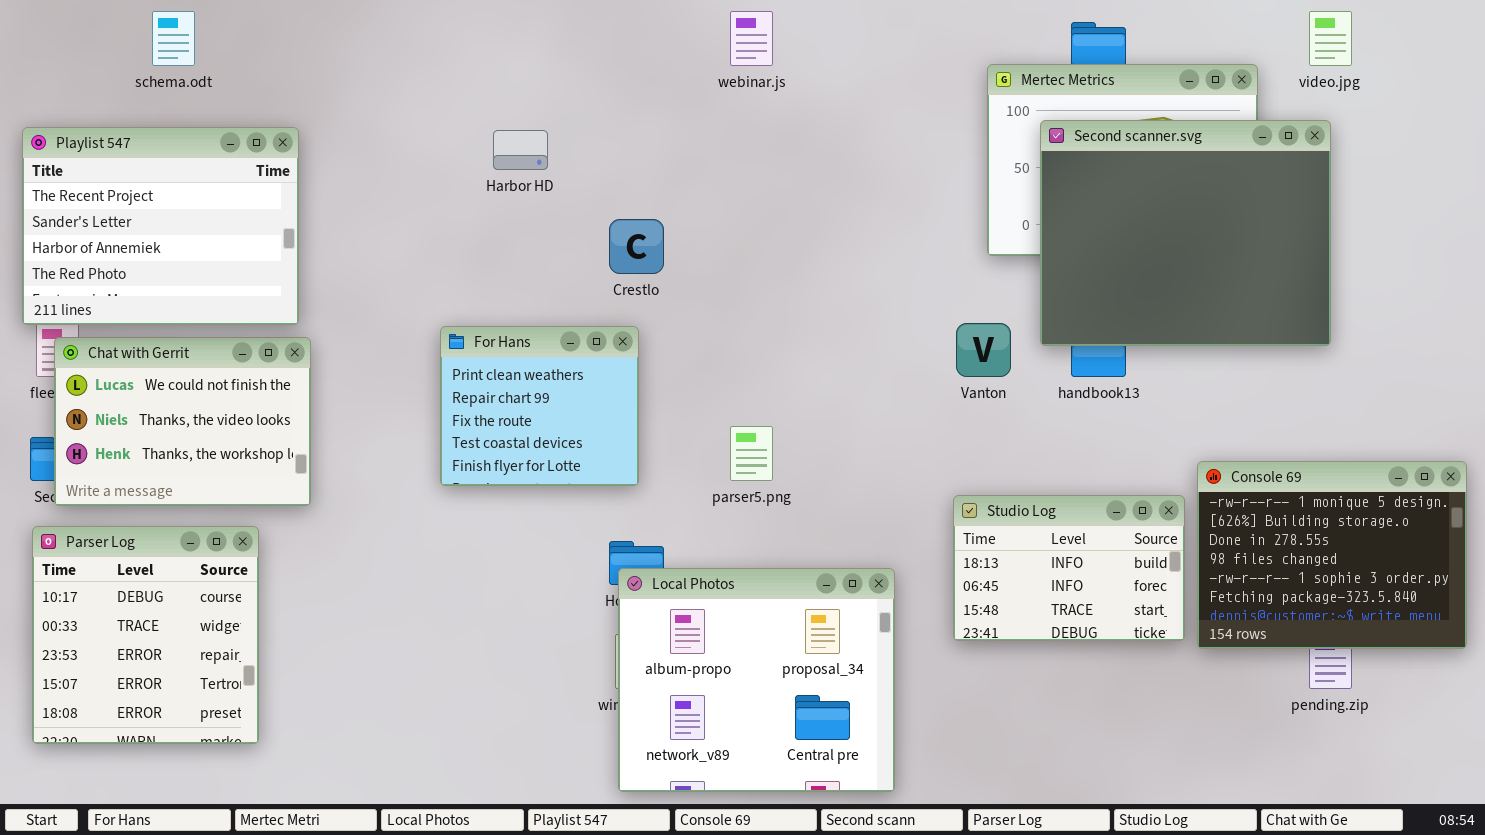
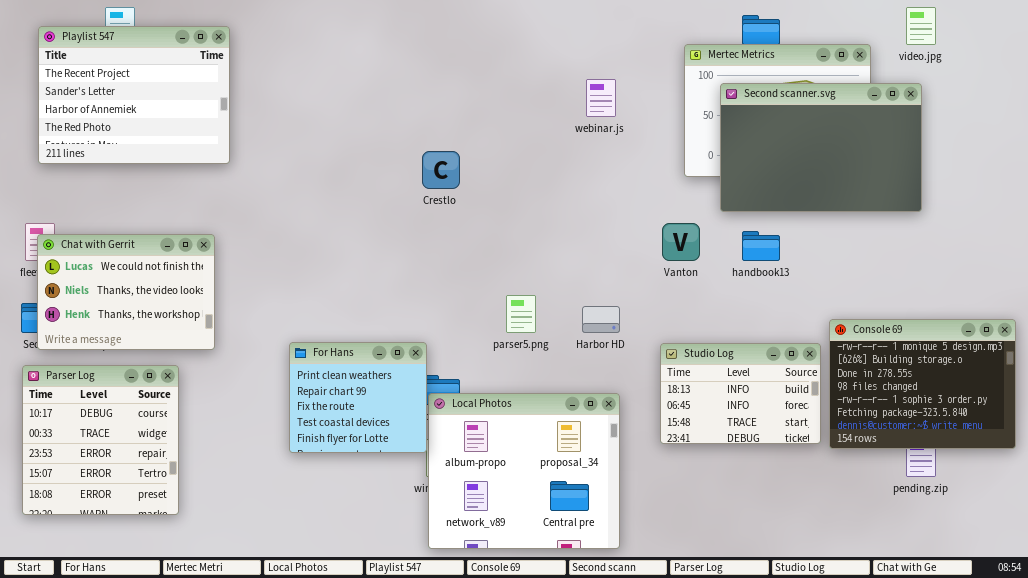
webinar.js: [730,11,773,66] -> [586,79,616,117], moved
Second scanner.svg: [1040,120,1331,346] -> [720,83,922,212], resized
Playlist 547: [22,127,299,325] -> [38,26,230,164], moved
Harbor HD: [493,130,548,170] -> [582,306,620,333], moved
For Hans: [440,326,639,486] -> [289,342,427,453], moved

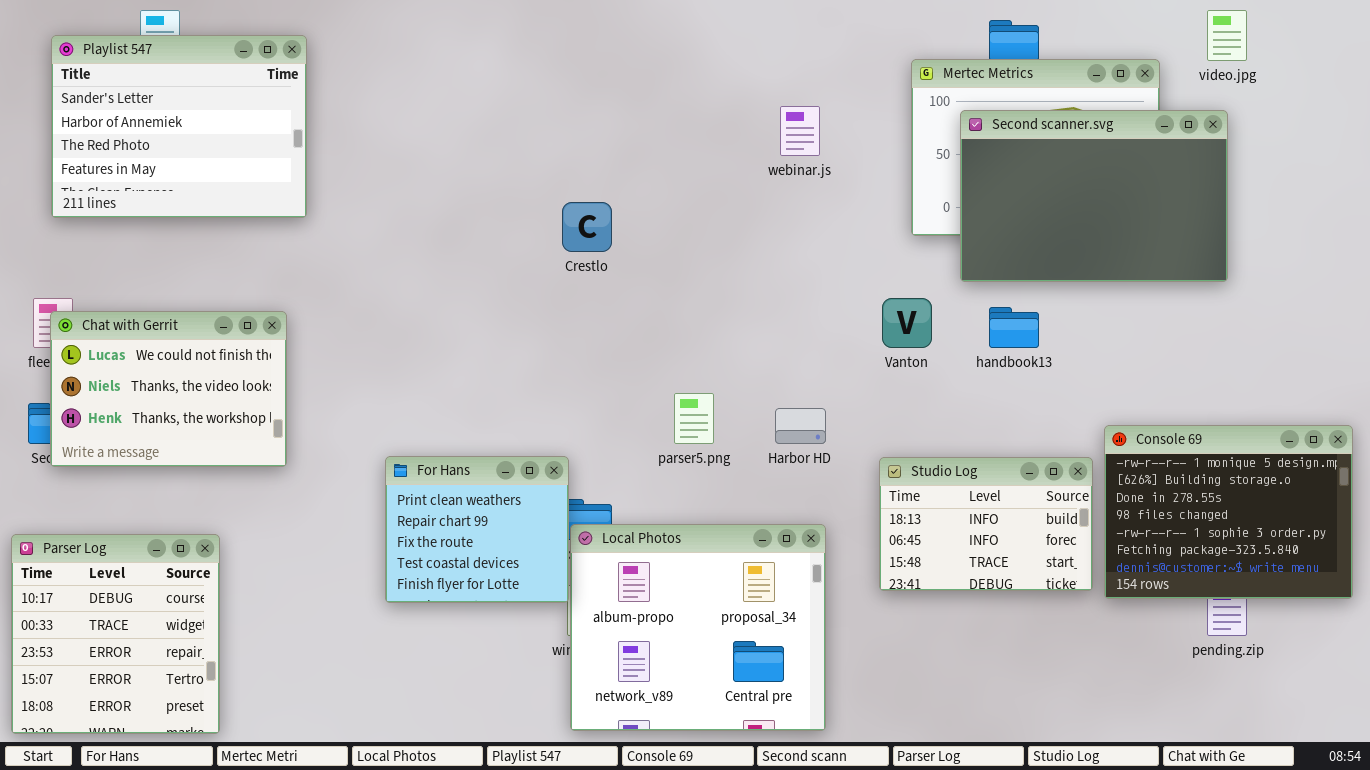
Playlist 547: [38,26,230,164] -> [51,35,307,218], scrolled down 1 row
Parser Log: [22,365,179,515] -> [11,534,220,734], moved

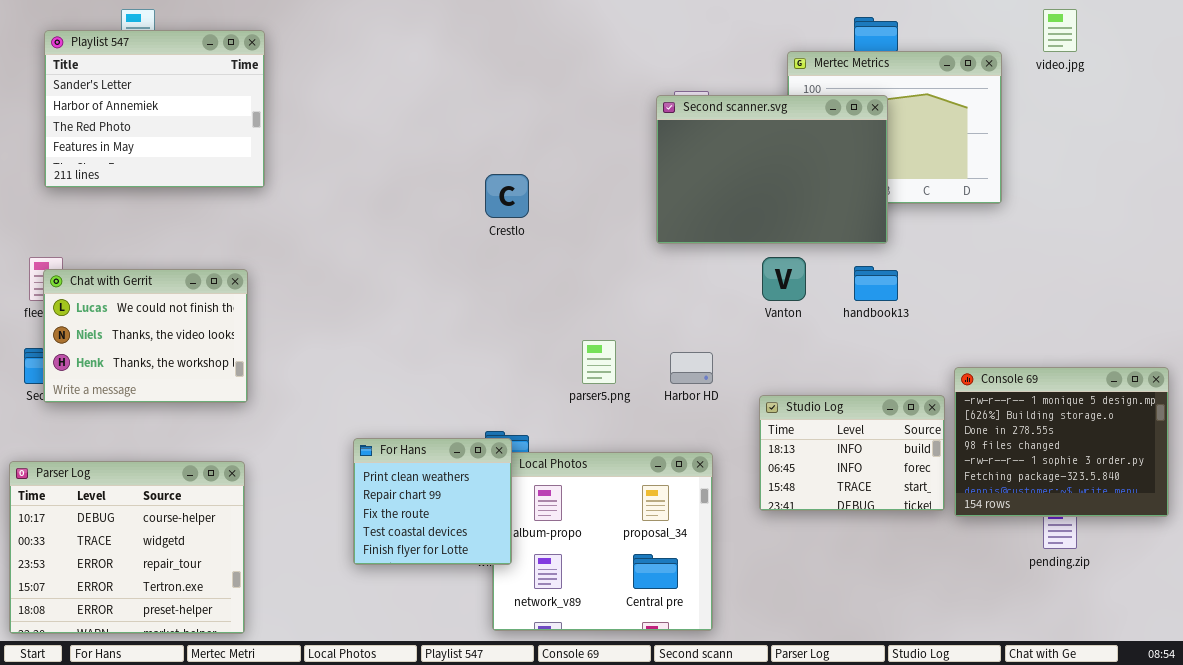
Second scanner.svg: [960,110,1228,282] -> [656,95,888,244], moved
For Hans: [385,456,569,603] -> [353,438,512,565], moved
Parser Log: [11,534,220,734] -> [9,461,245,634], resized

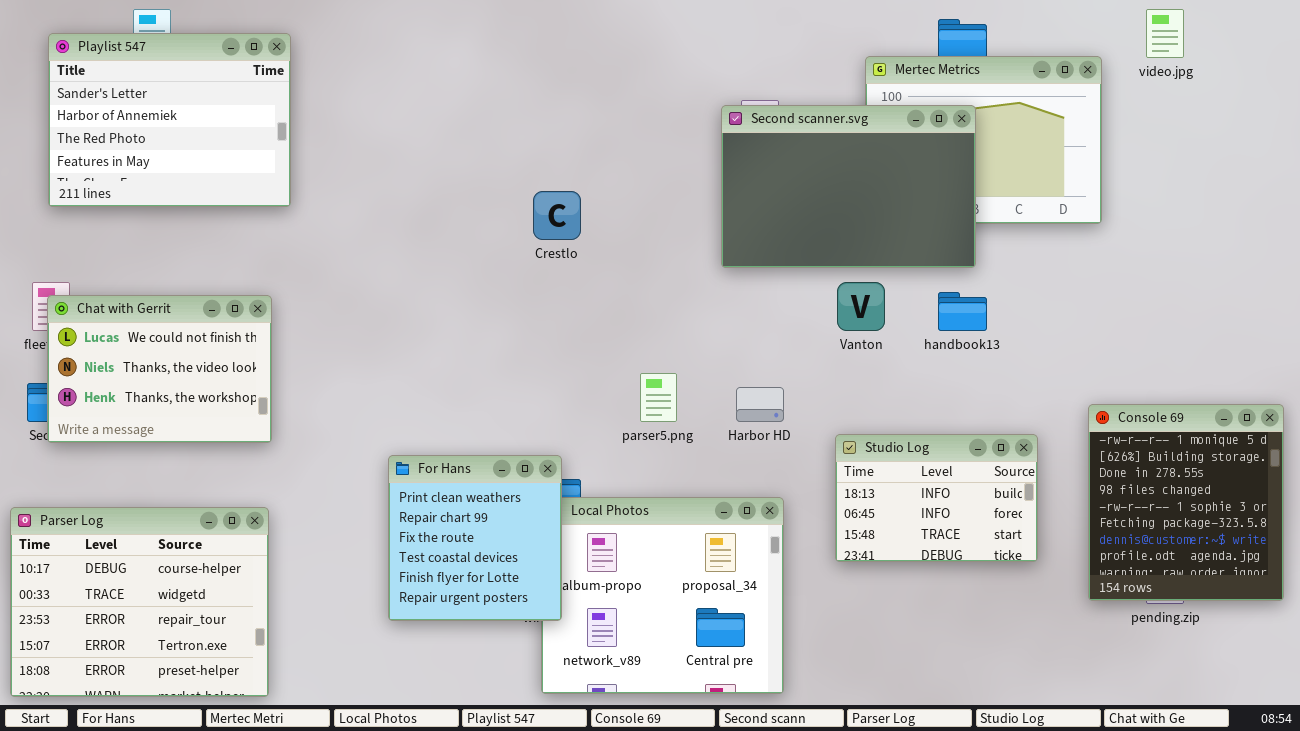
Console 69: [954,367,1169,517] -> [1088,404,1284,601], resized
For Hans: [353,438,512,565] -> [388,455,562,621], resized

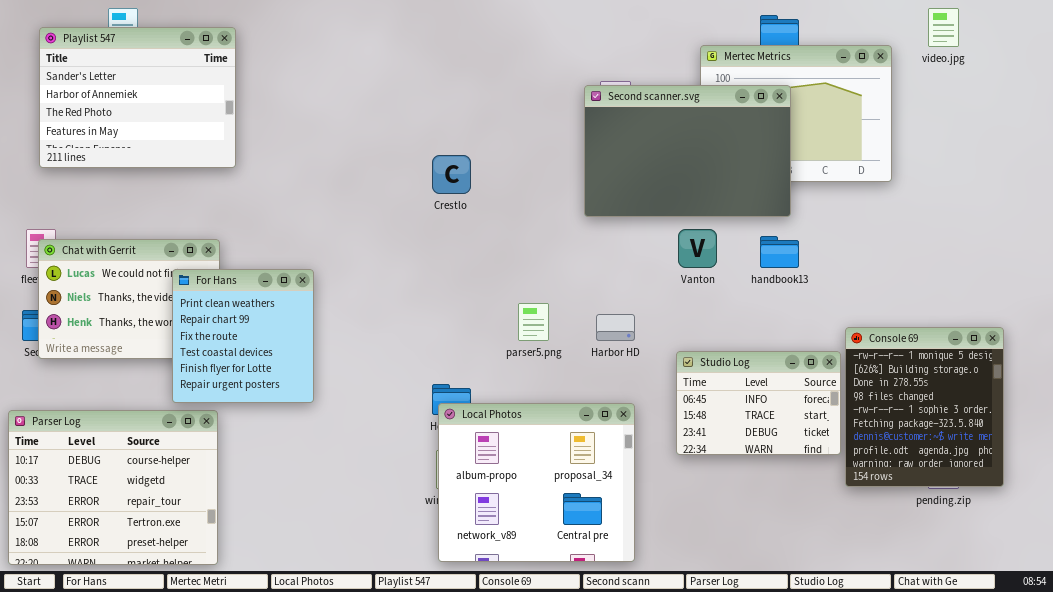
Console 69: [1088,404,1284,601] -> [845,327,1004,487], moved
Studio Log: [835,434,1038,562] -> [676,351,841,455], scrolled down 1 row
For Hans: [388,455,562,621] -> [172,269,314,403], moved

